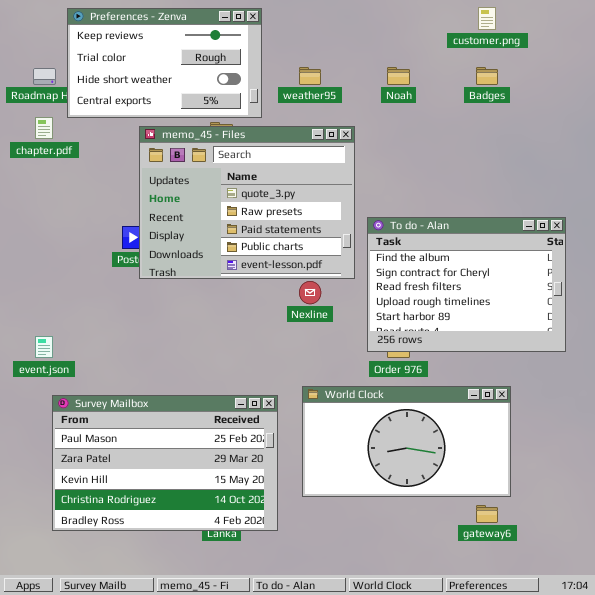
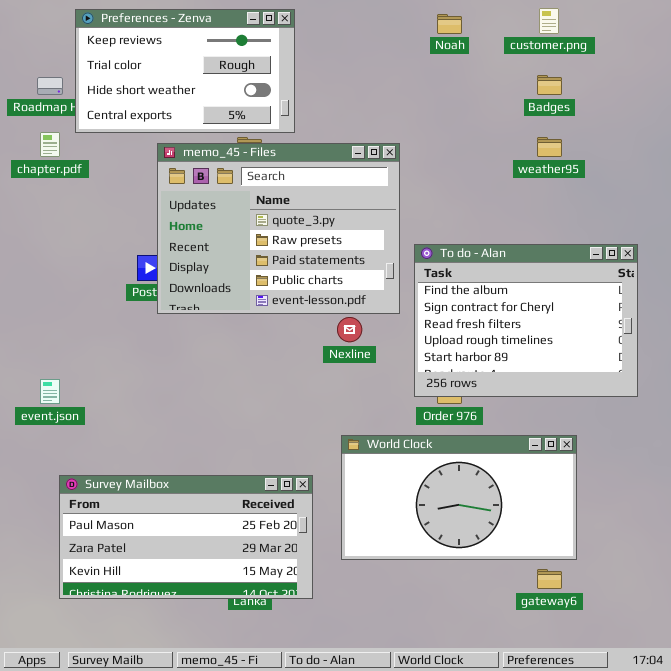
weather95: [299,67,321,85] -> [537,137,562,157], moved
Noah: [387,67,410,85] -> [437,14,462,34], moved
Survey Mailbox: [52,395,278,531] -> [59,475,313,599], resized

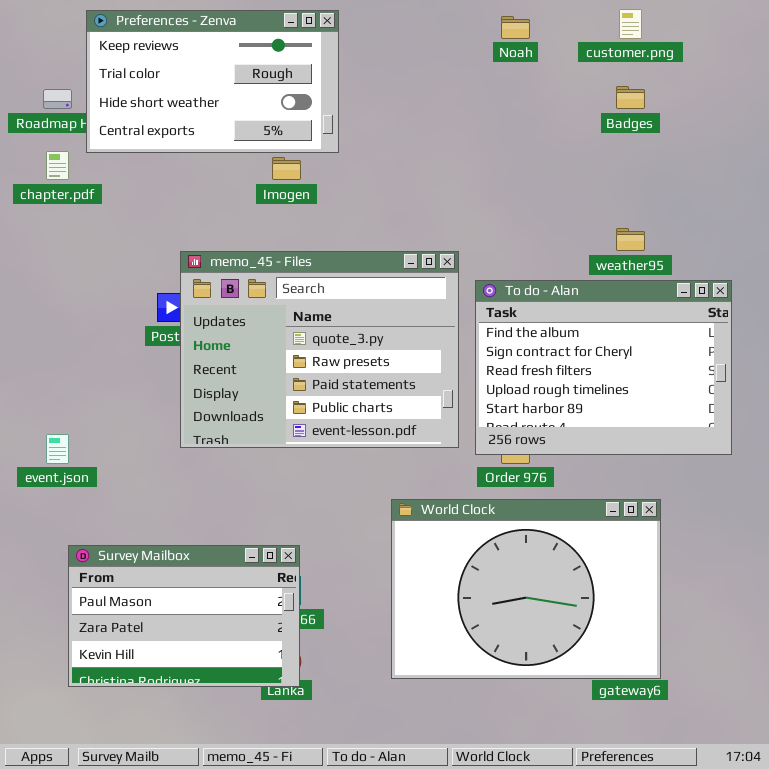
weather95: [537,137,562,157] -> [616,228,645,251], moved
memo_45 - Files: [157,143,400,314] -> [180,251,459,448], moved
World Clock: [341,435,577,560] -> [391,499,661,679], resized
Survey Mailbox: [59,475,313,599] -> [68,545,300,687], resized

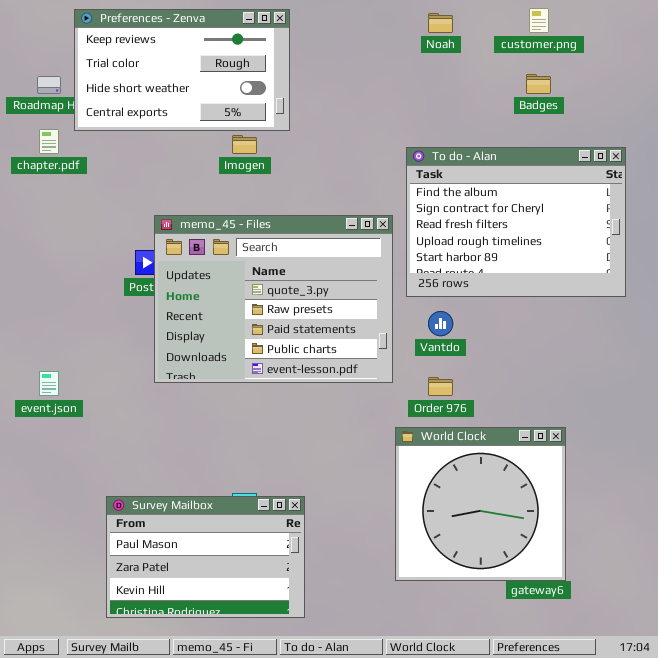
To do - Alan: [475,280,732,455] -> [406,147,626,297], moved
World Clock: [391,499,661,679] -> [395,427,566,581], resized
Survey Mailbox: [68,545,300,687] -> [106,496,305,618], moved

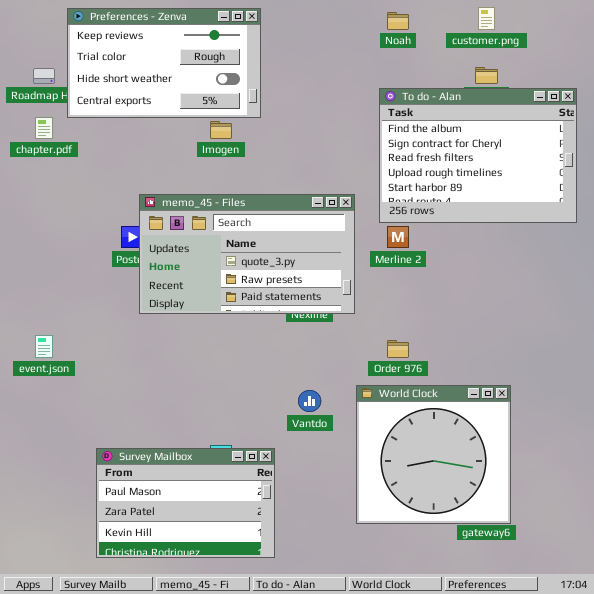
To do - Alan: [406,147,626,297] -> [379,88,577,223], moved
memo_45 - Files: [154,215,393,383] -> [139,194,355,314], resized
Vantdo: [428,311,453,336] -> [298,390,321,412], moved

